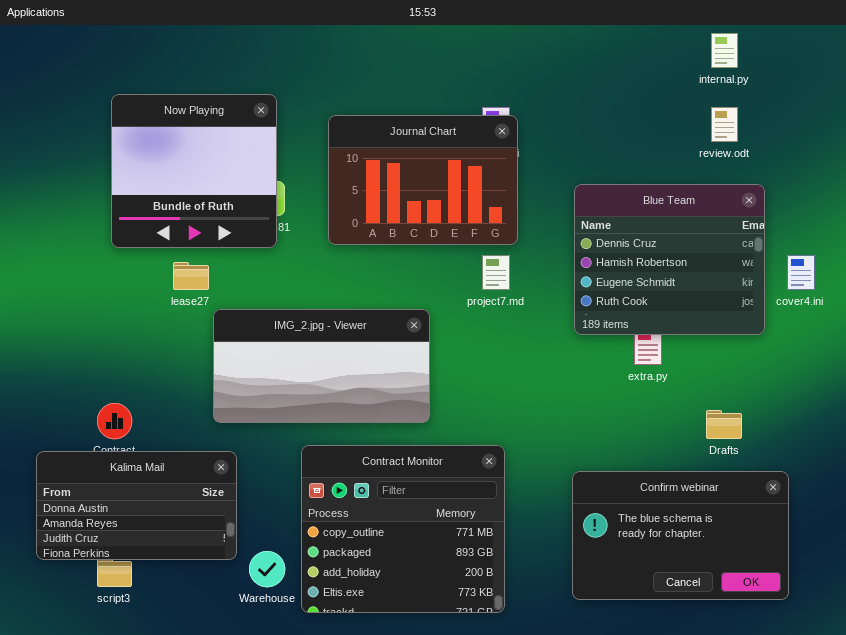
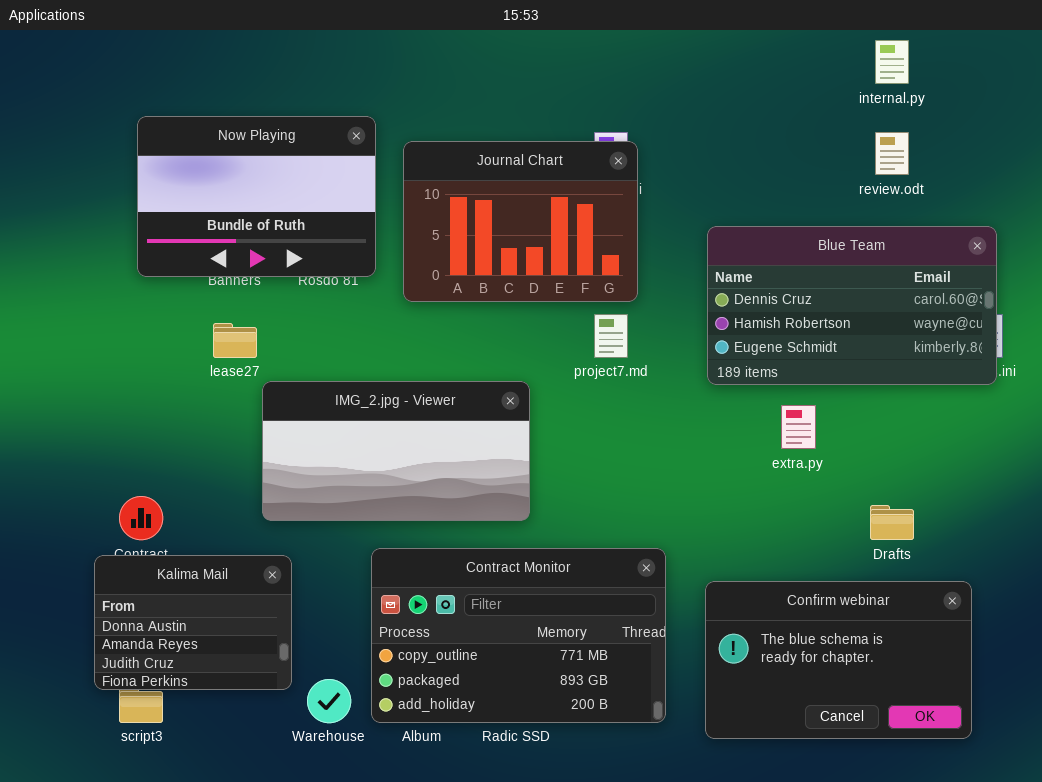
Now Playing: [111,94,277,248] -> [137,116,376,277], resized
Blue Team: [574,184,765,335] -> [707,226,997,385], resized
Contract Monitor: [301,445,505,613] -> [371,548,666,723], resized
Kalima Mail: [36,451,237,560] -> [94,555,292,690], resized

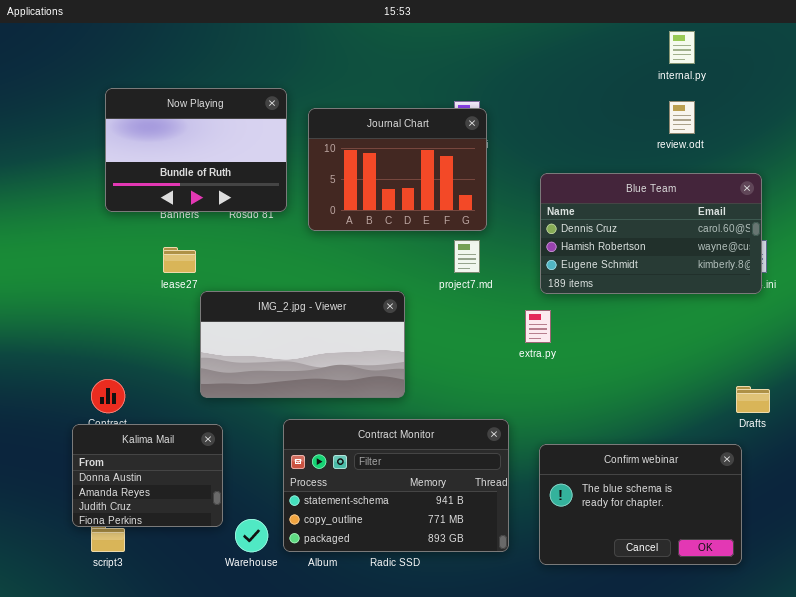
extra.py: [781,405,816,449] -> [525,310,551,343], moved
Drafts: [870,505,914,540] -> [736,386,770,413], moved
Contract Monitor: [371,548,666,723] -> [283,419,509,552], scrolled up 1 row

